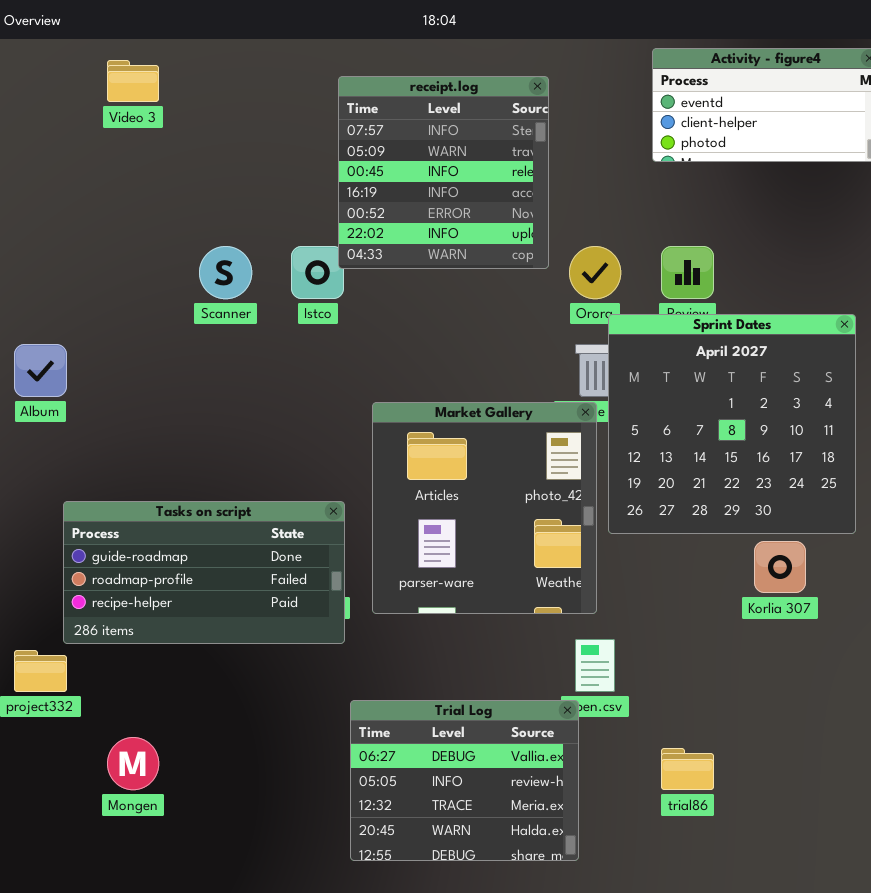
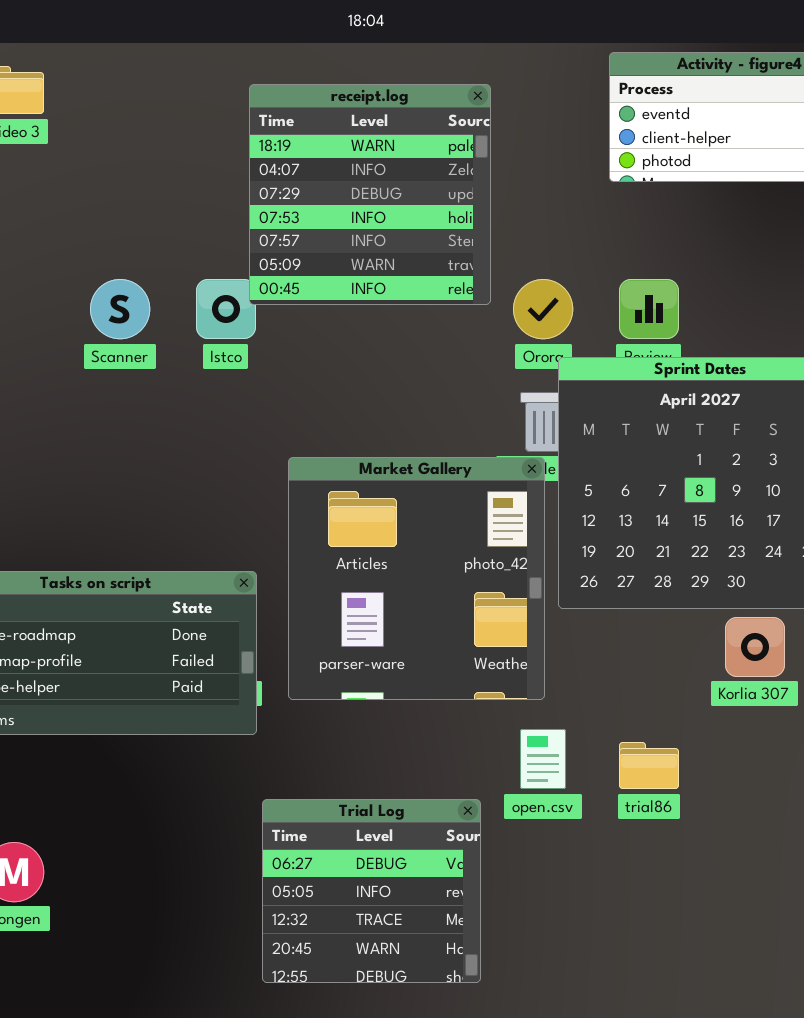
receipt.log: [338,76,549,269] -> [249,84,491,305], scrolled up 4 rows
Trial Log: [350,700,579,861] -> [262,799,481,983], resized
trial86: [661,748,714,790] -> [619,742,679,789], moved

